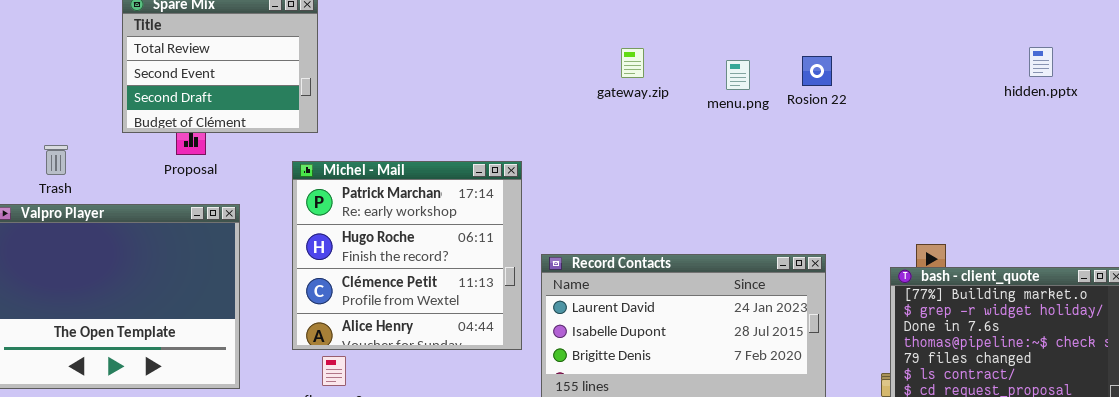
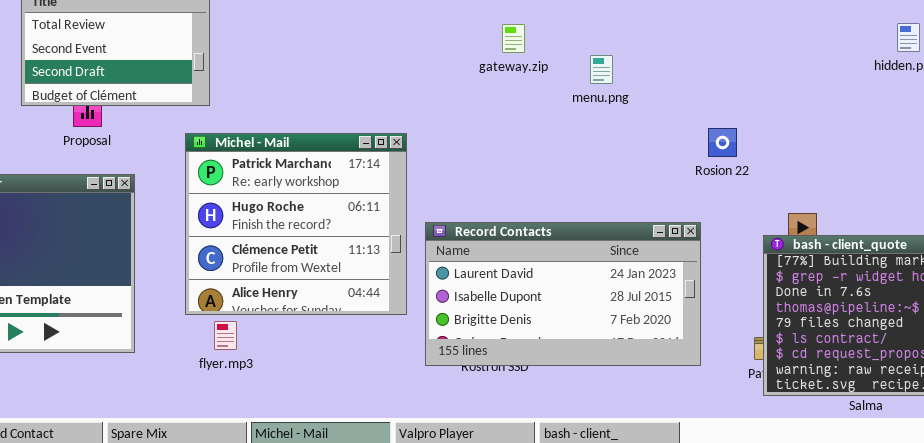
Rosion 22: [802,56,832,86] -> [708,128,737,157], moved
menu.png: [726,60,750,90] -> [590,55,613,84], moved

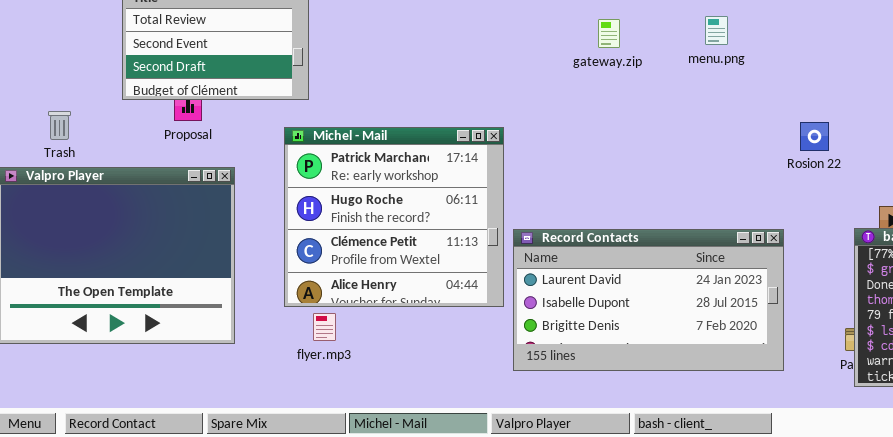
menu.png: [590,55,613,84] -> [705,16,728,45], moved
Record Contacts: [425,222,701,366] -> [513,229,784,371], moved

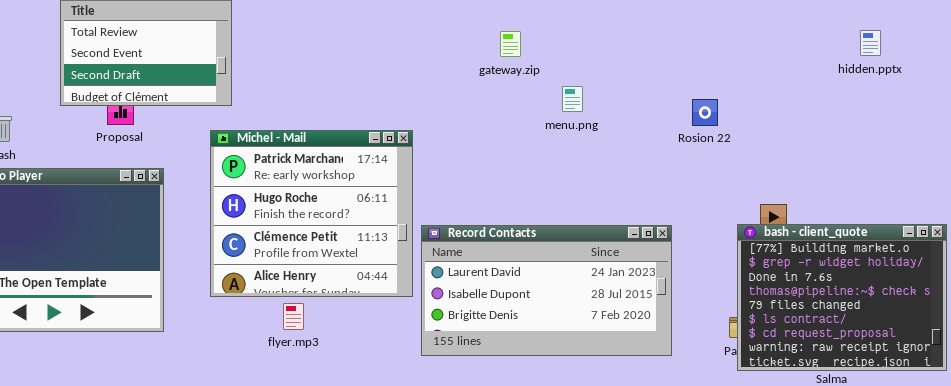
menu.png: [705,16,728,45] -> [562,86,583,112], moved
Rosion 22: [800,122,829,151] -> [692,99,718,126], moved
flyer.mp3: [313,313,336,341] -> [283,303,304,330], moved

